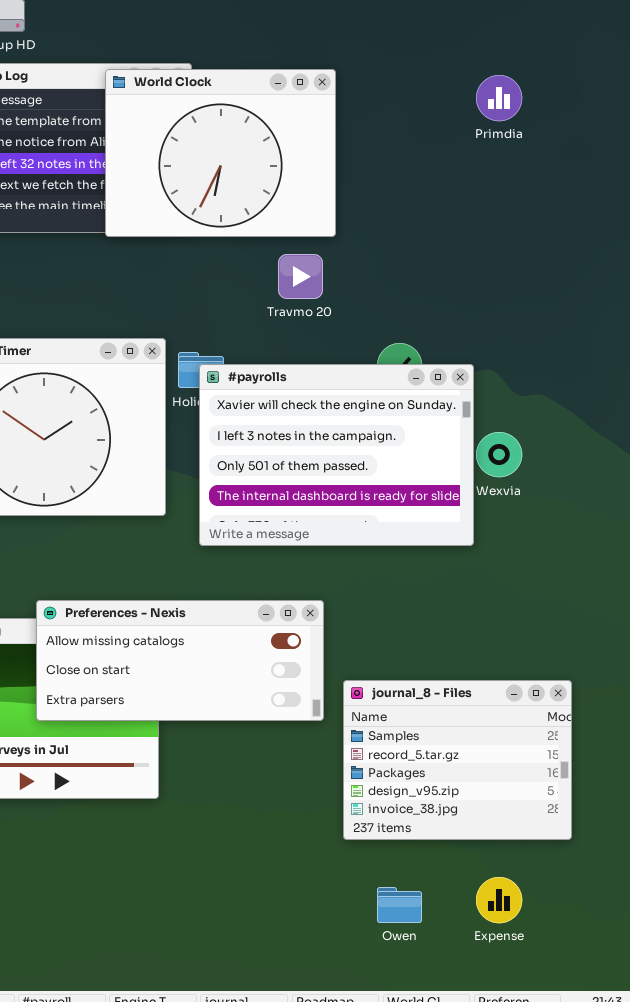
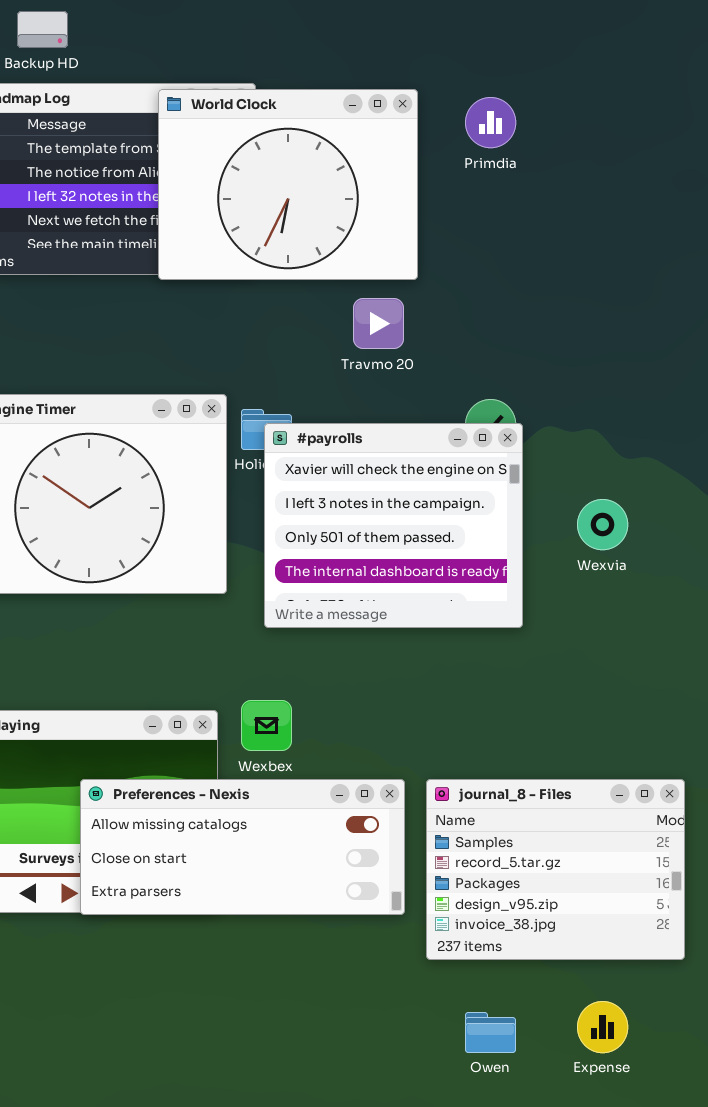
Primdia: [476,75,522,121] -> [465,97,516,148], moved
#payrolls: [199,364,474,546] -> [264,423,523,628], resized
Preferences - Nexis: [36,600,324,721] -> [80,779,405,915], moved

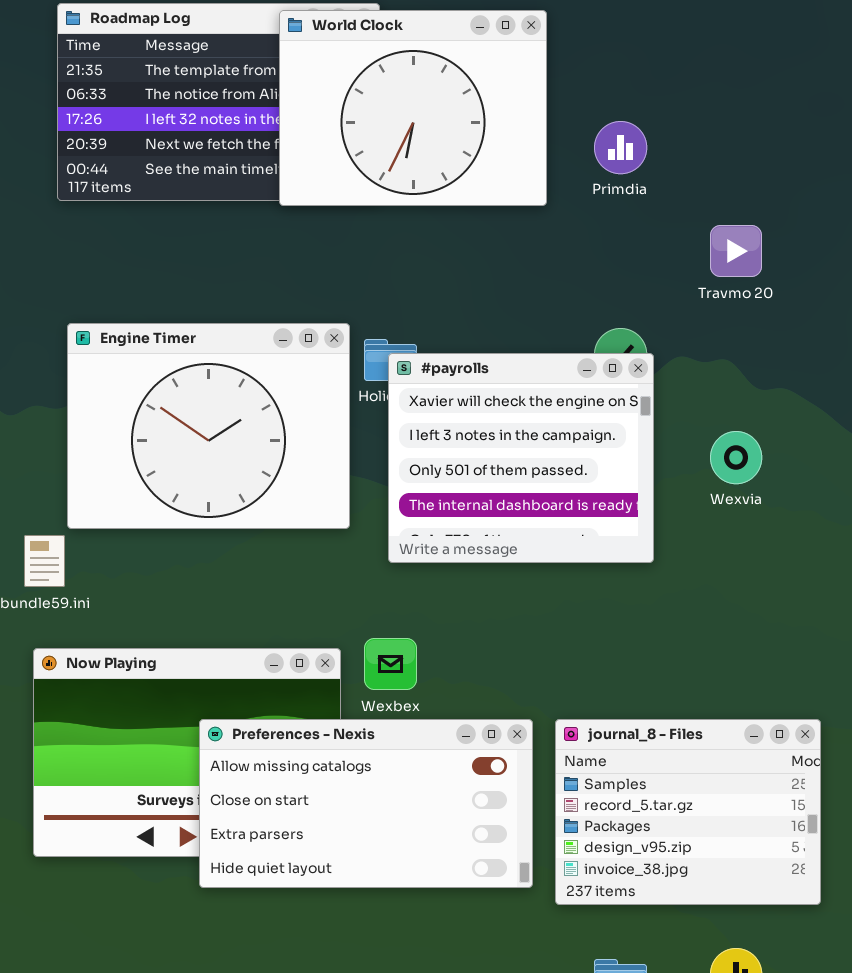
Primdia: [465,97,516,148] -> [594,121,647,174], moved
Travmo 20: [353,298,404,349] -> [710,225,762,277], moved
Preferences - Nexis: [80,779,405,915] -> [199,719,533,888], resized

